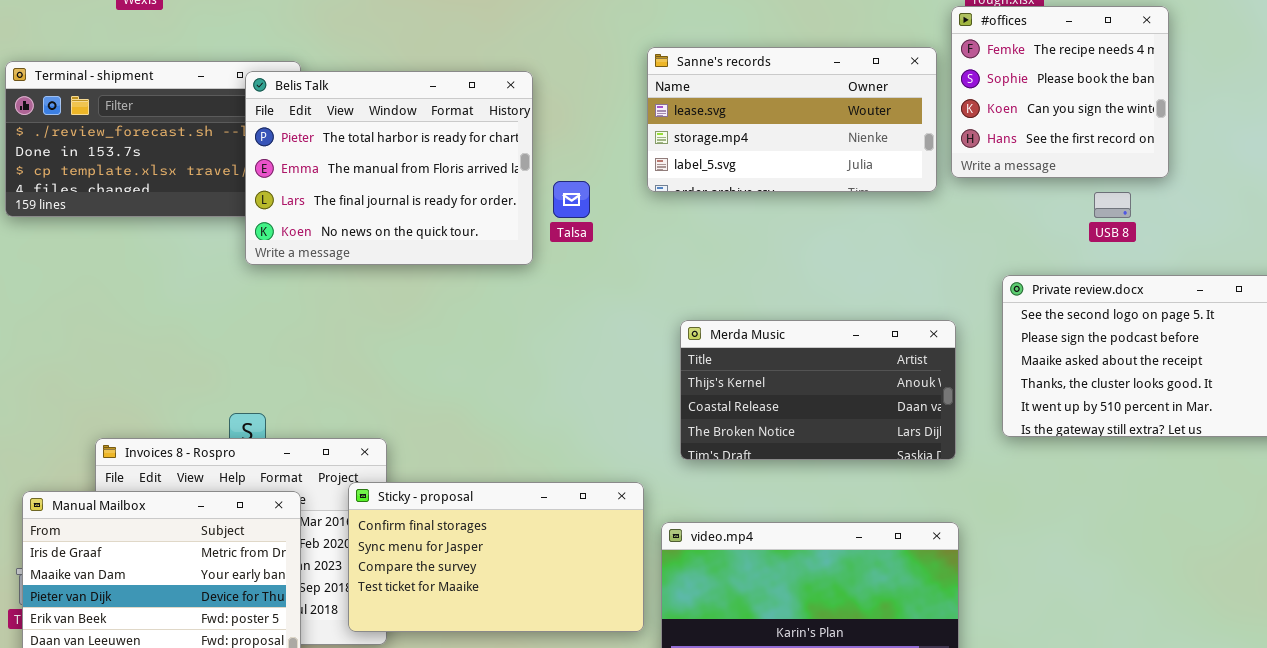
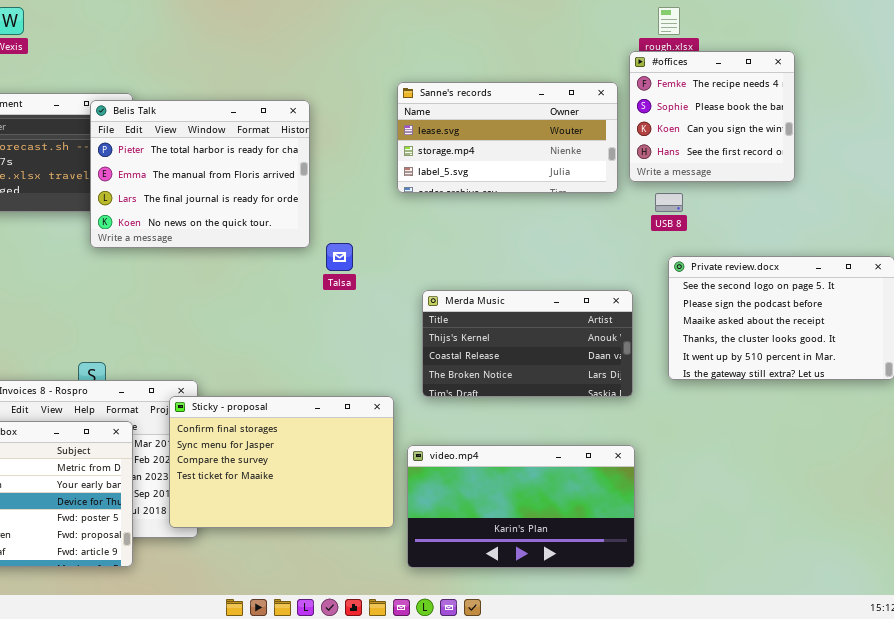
Talsa: [553,181,590,218] -> [326,243,353,271], moved
USB 8: [1094,192,1131,218] -> [655,193,683,212], moved
Sticky - proposal: [348,482,644,632] -> [169,396,394,528], resized

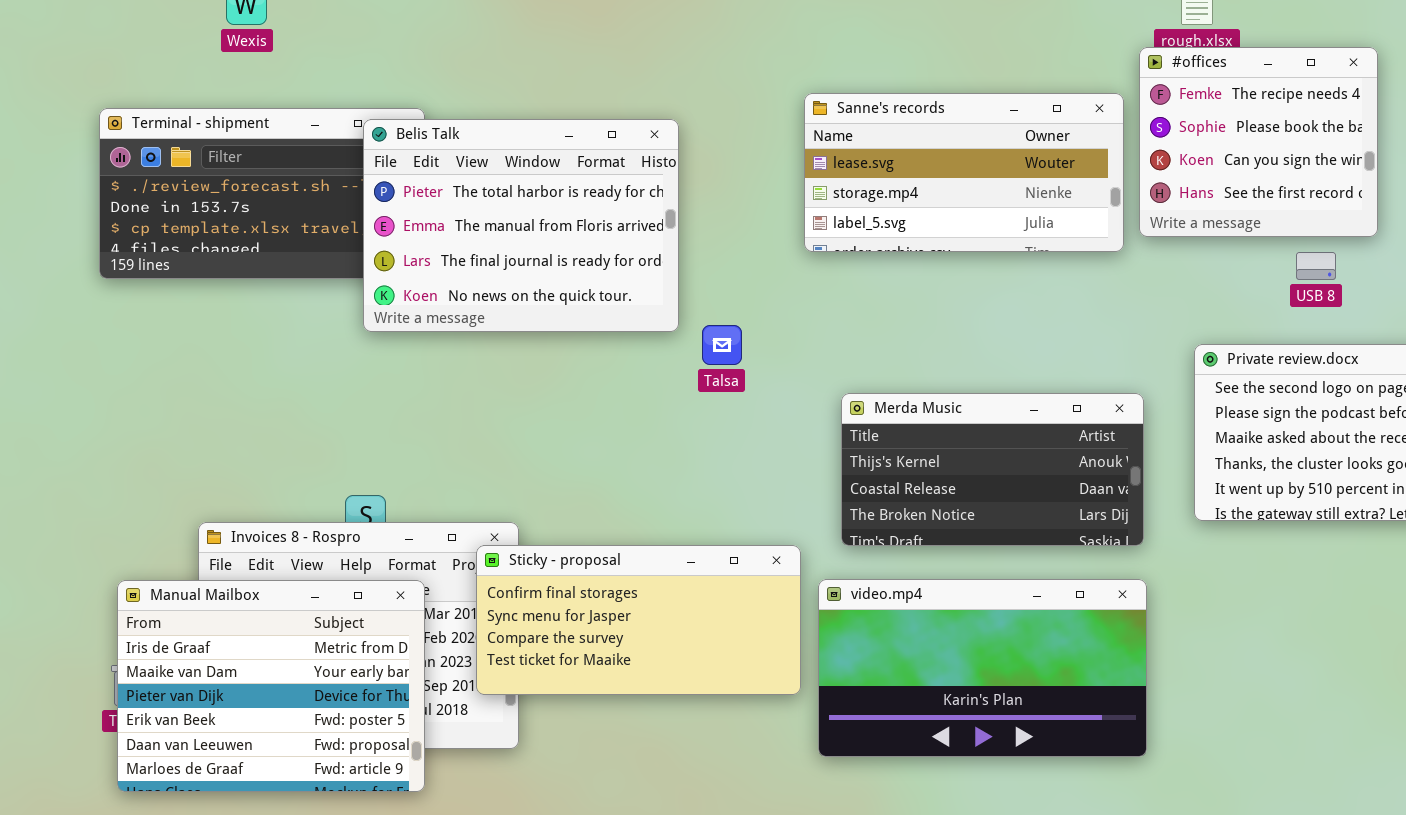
USB 8: [655,193,683,212] -> [1296,252,1336,280], moved
Sticky - proposal: [169,396,394,528] -> [476,545,801,695], resized
video.mp4: [407,445,635,568] -> [818,579,1147,757], moved

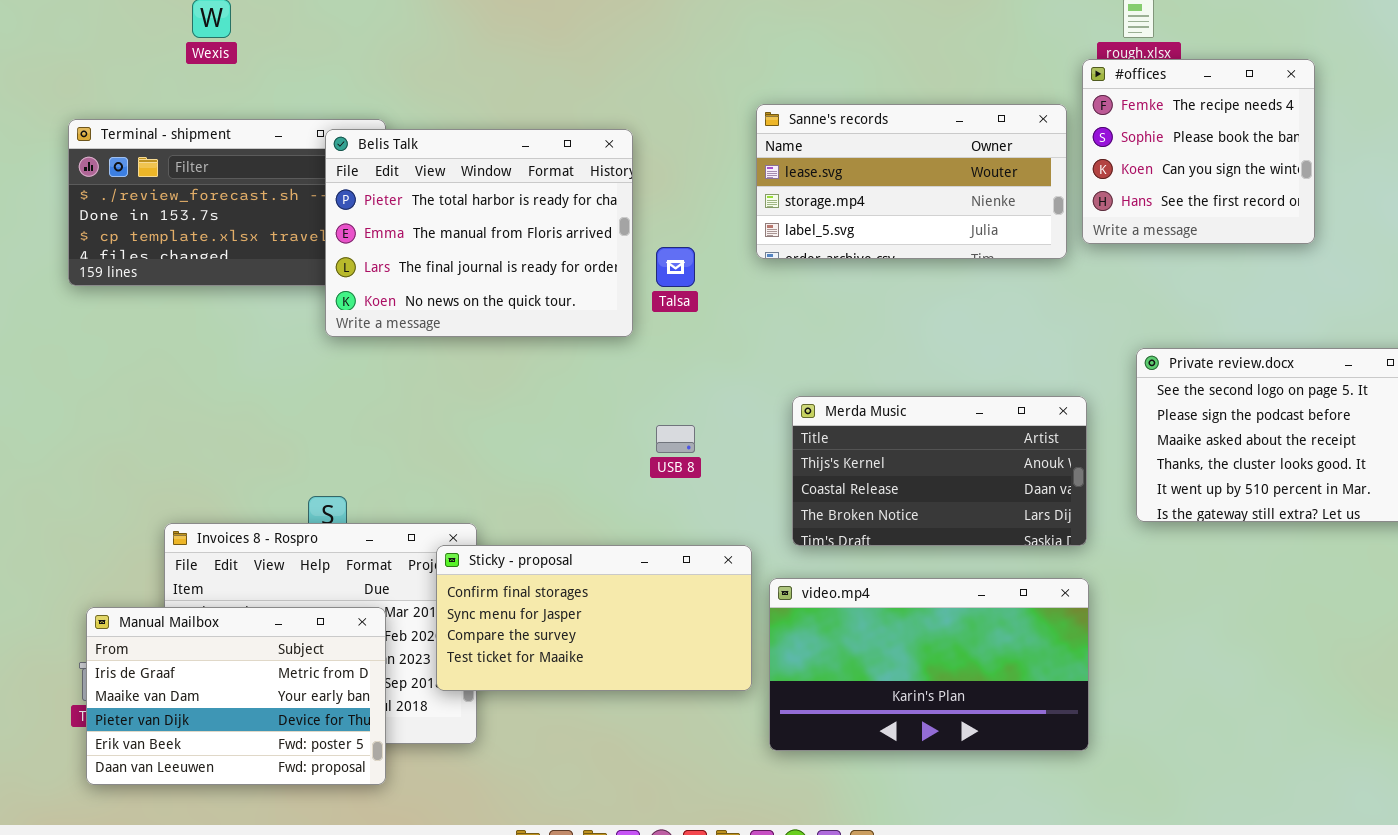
USB 8: [1296,252,1336,280] -> [656,425,695,453], moved
Talsa: [702,325,742,365] -> [656,247,695,287], moved
Manual Mailbox: [117,580,425,792] -> [86,607,386,785], resized

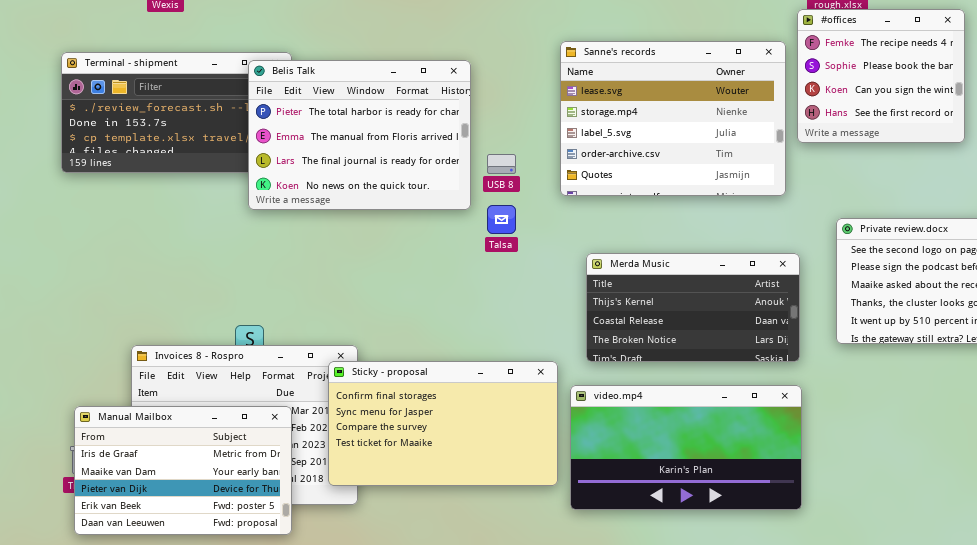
Sanne's records: [756,104,1067,259] -> [560,41,786,196], resized
Talsa: [656,247,695,287] -> [487,205,516,234], moved
USB 8: [656,425,695,453] -> [487,154,516,174], moved
Sticky - proposal: [436,545,752,691] -> [328,361,558,486], resized

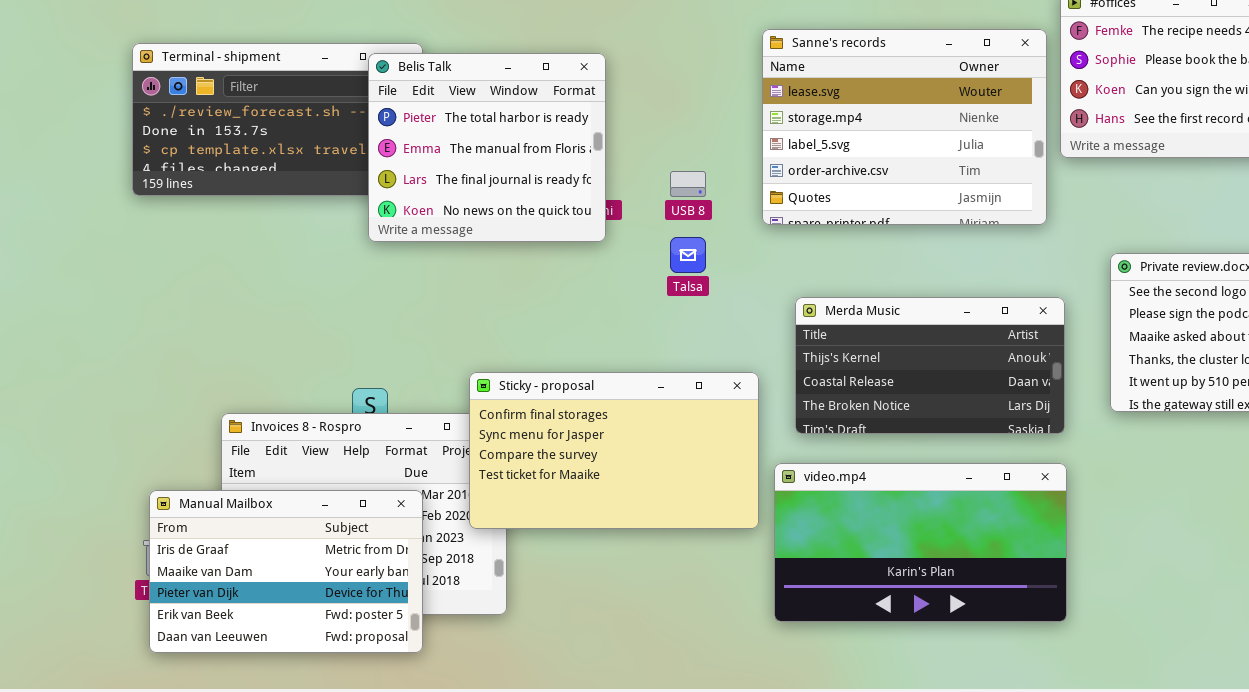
Belis Talk: [248,60,471,210] -> [368,53,606,242], resized
Sticky - proposal: [328,361,558,486] -> [469,372,759,529], moved

